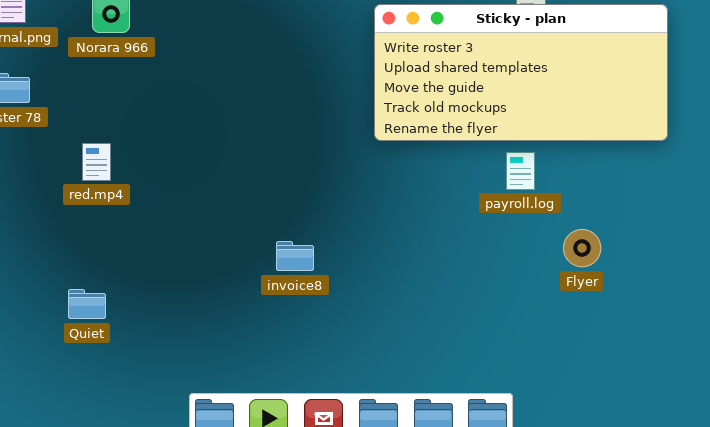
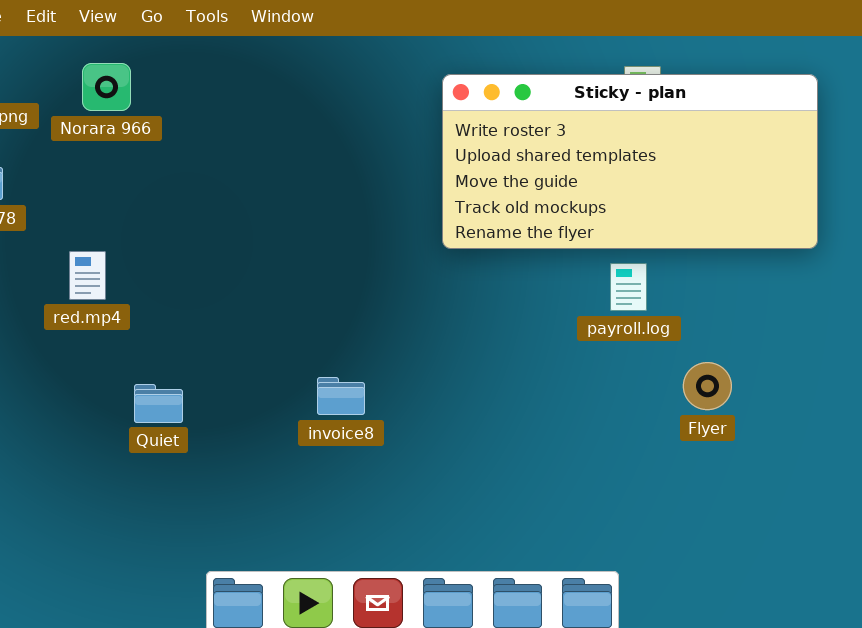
Quiet: [68,289,106,319] -> [134,384,183,423], moved

